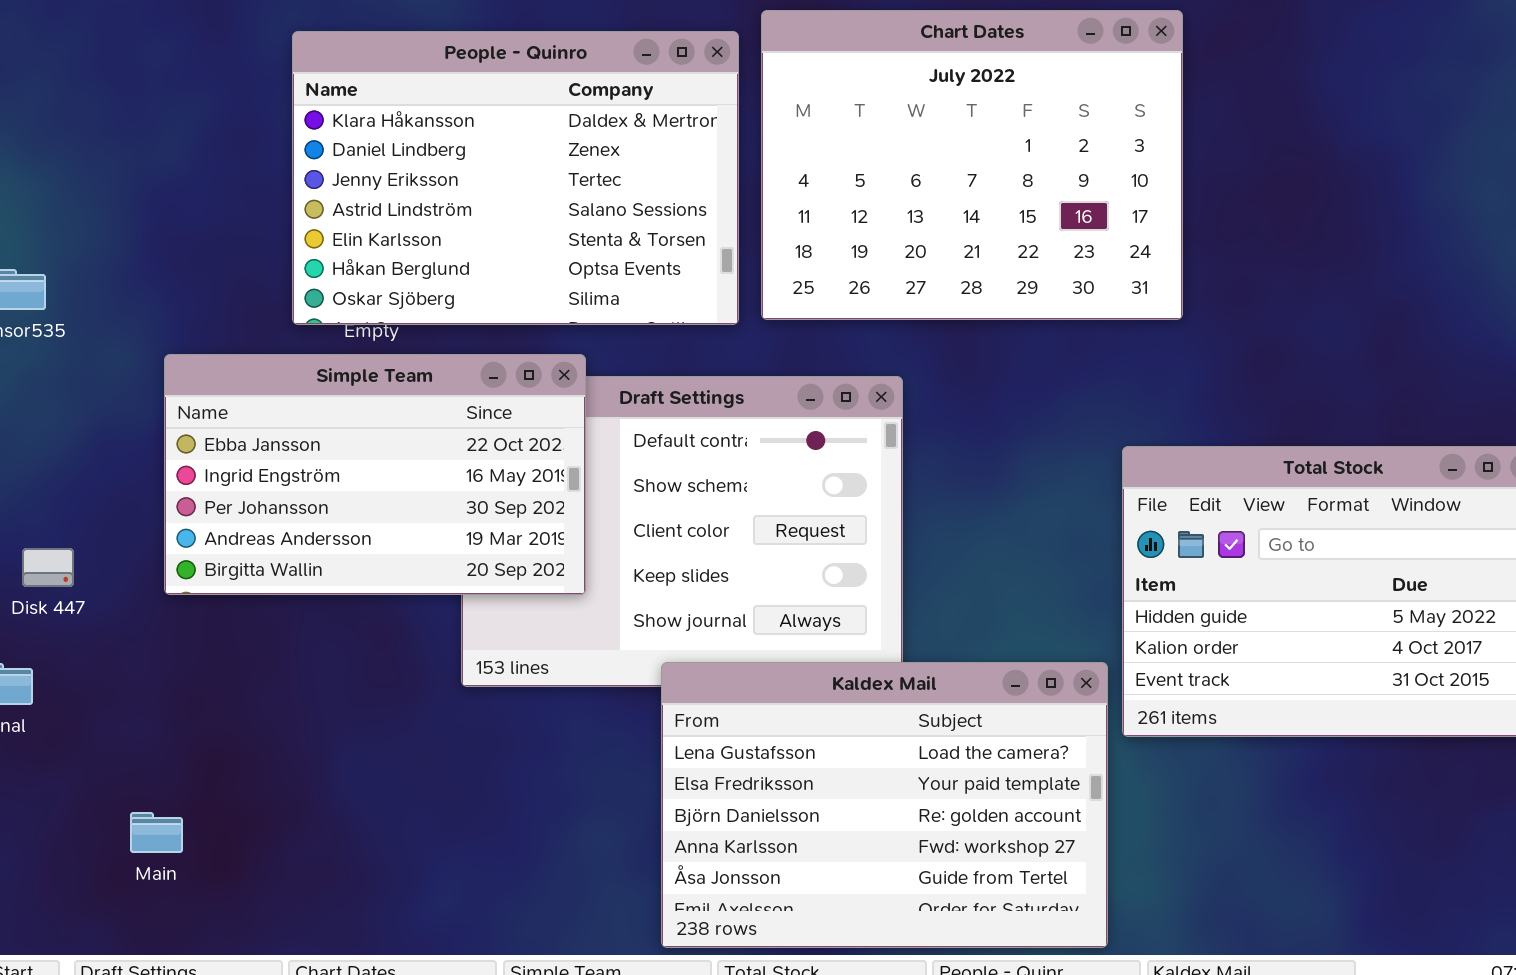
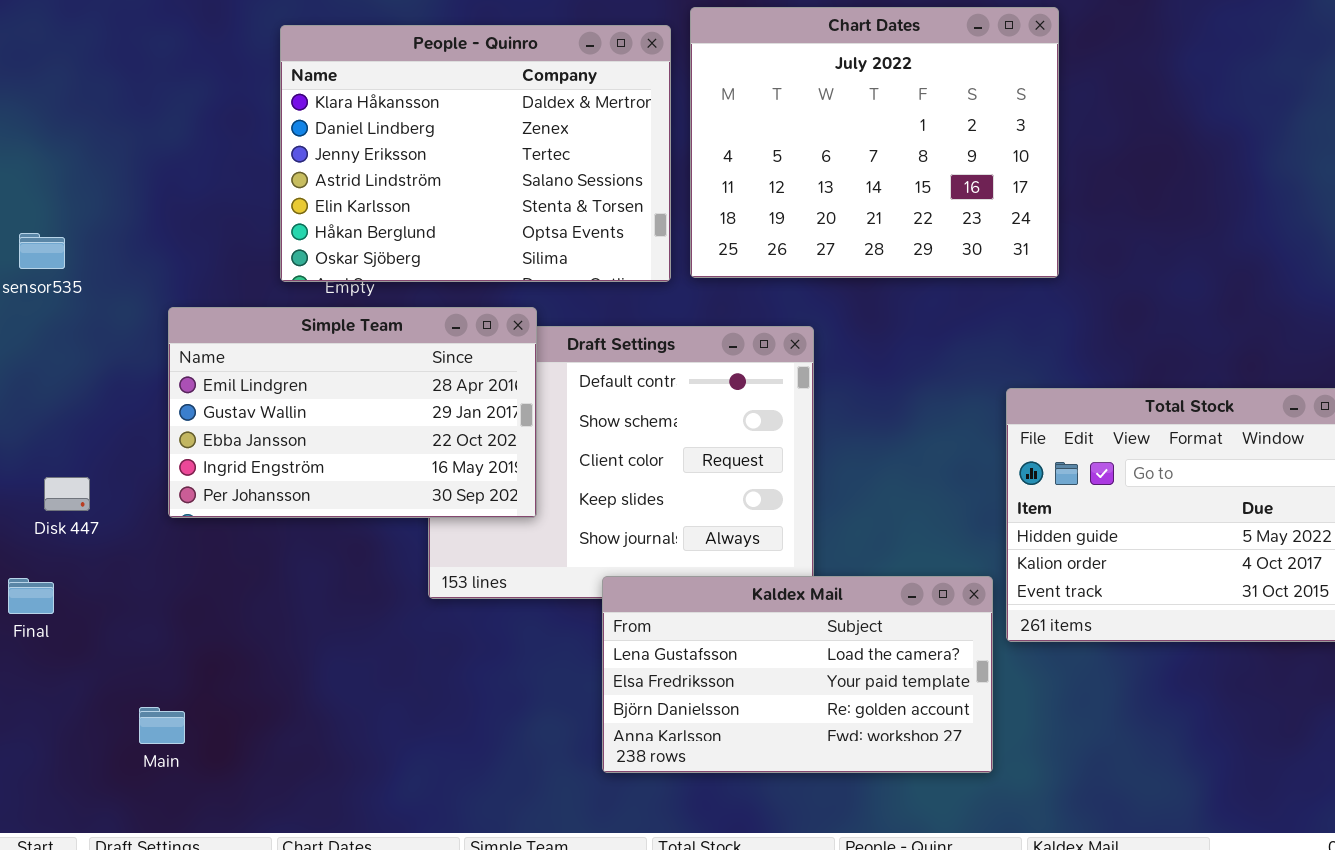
Simple Team: [164,354,586,595] -> [168,307,537,518], scrolled up 2 rows
Kaldex Mail: [661,662,1108,948] -> [602,576,993,773], resized

